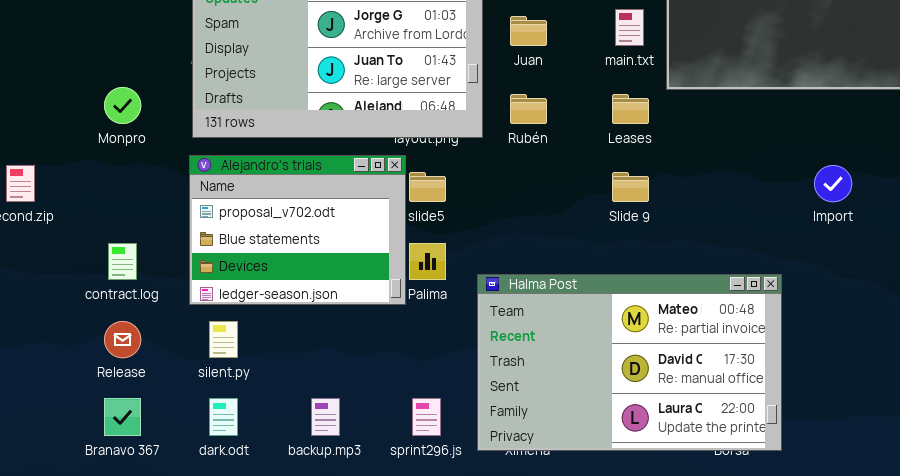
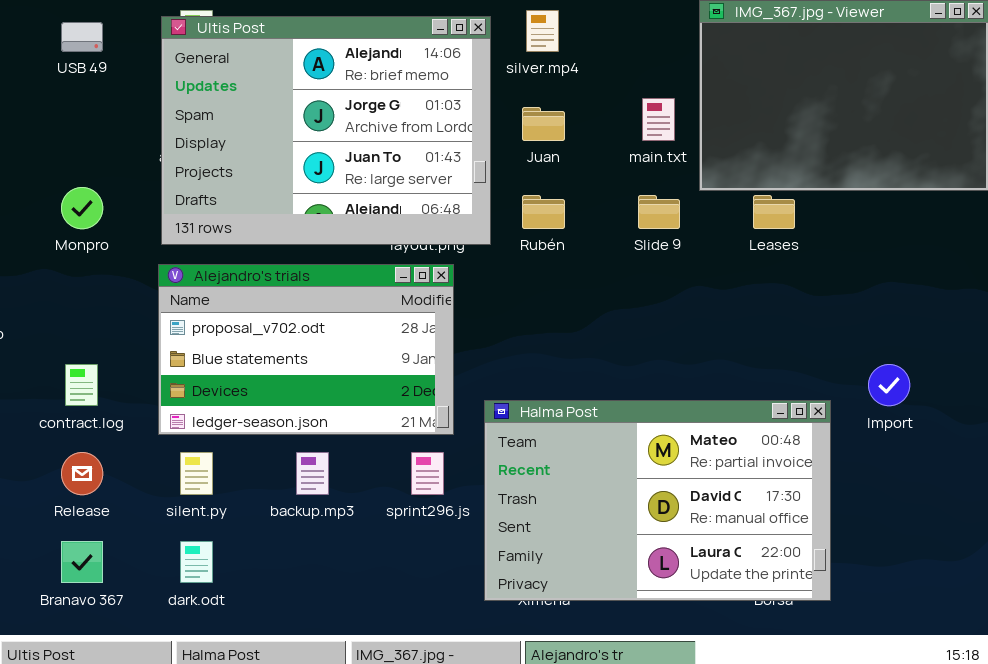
Leases: [612,94,649,124] -> [753,195,795,229], moved
Alejandro's trials: [189,155,406,305] -> [158,264,454,435], resized
Import: [814,165,852,202] -> [868,364,910,406], moved
Slide 9: [612,172,649,202] -> [638,195,680,229], moved
backup.mp3: [311,398,340,436] -> [296,452,329,495], moved
sprint296.js: [412,398,441,436] -> [411,452,444,495], moved

